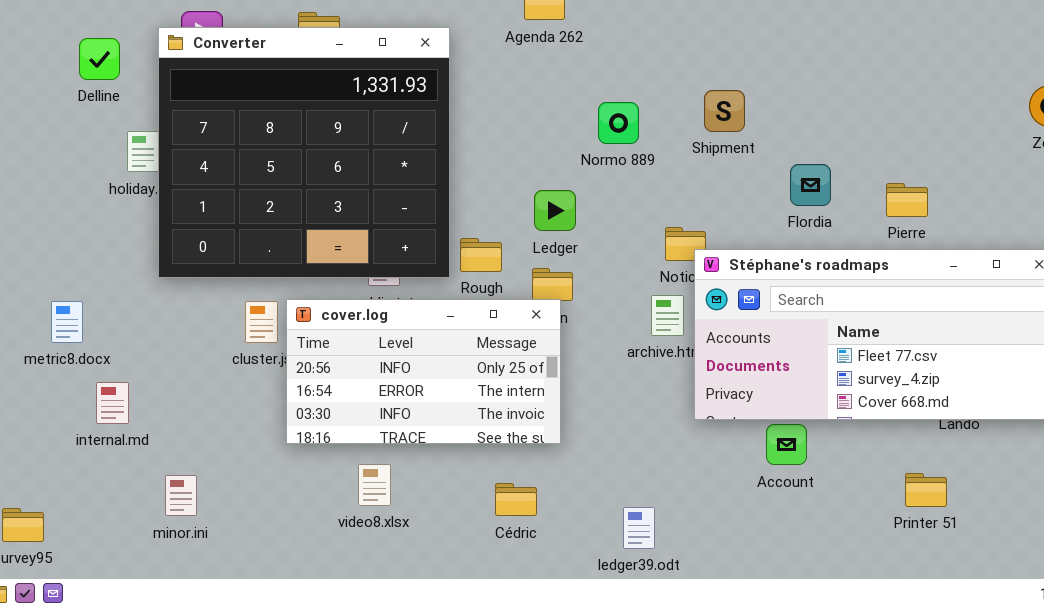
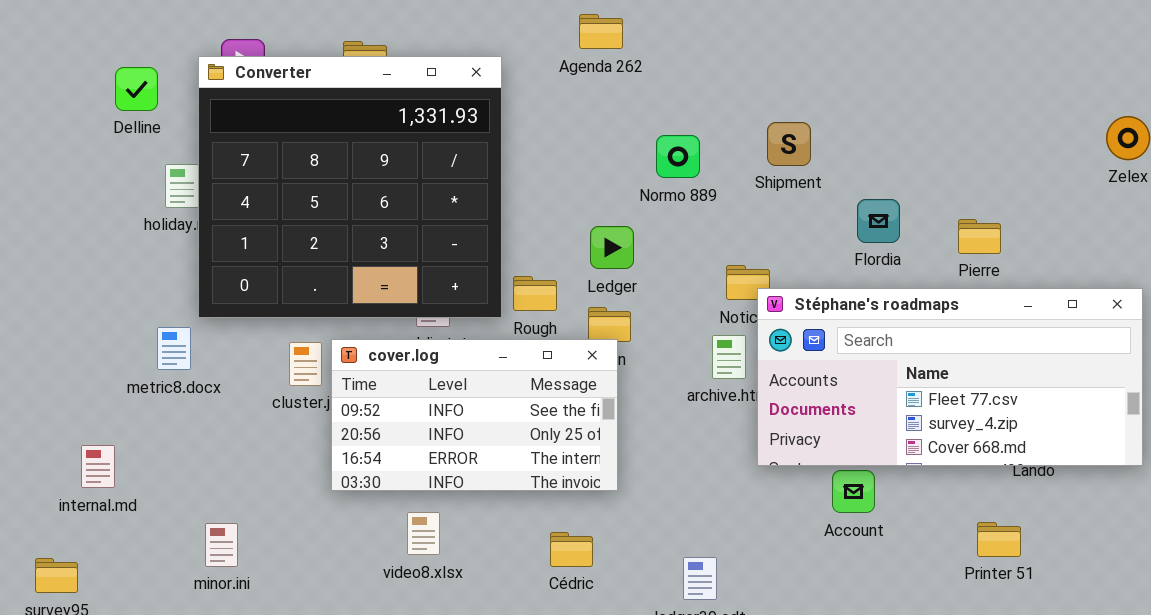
cover.log: [286,299,561,444] -> [331,339,618,491], scrolled up 1 row
metric8.docx: [51,301,83,343] -> [157,327,191,370], moved
internal.md: [96,382,129,424] -> [81,445,115,488], moved

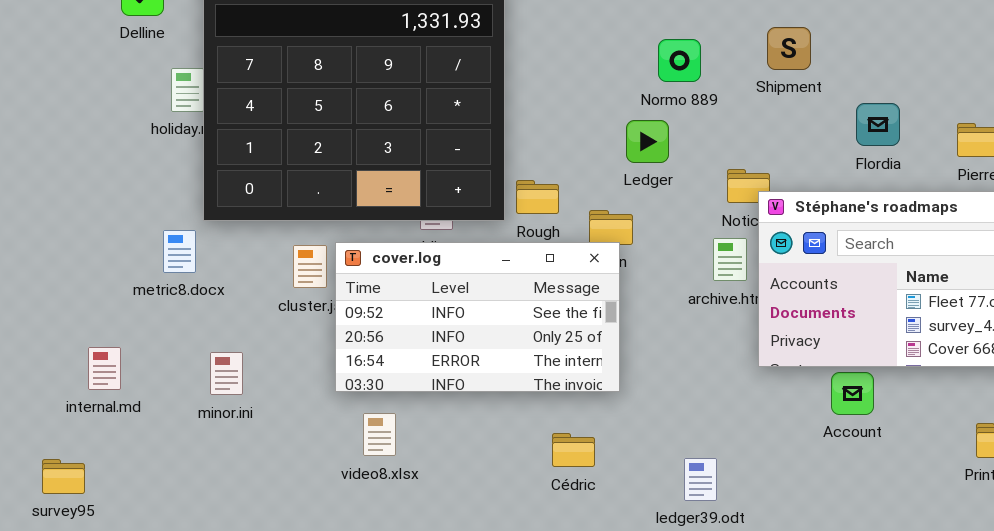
Ledger: [590,226,634,269] -> [626,120,669,163], moved
video8.xlsx: [407,512,440,555] -> [363,413,396,456], moved
minor.ini: [205,523,238,567] -> [210,352,243,395], moved

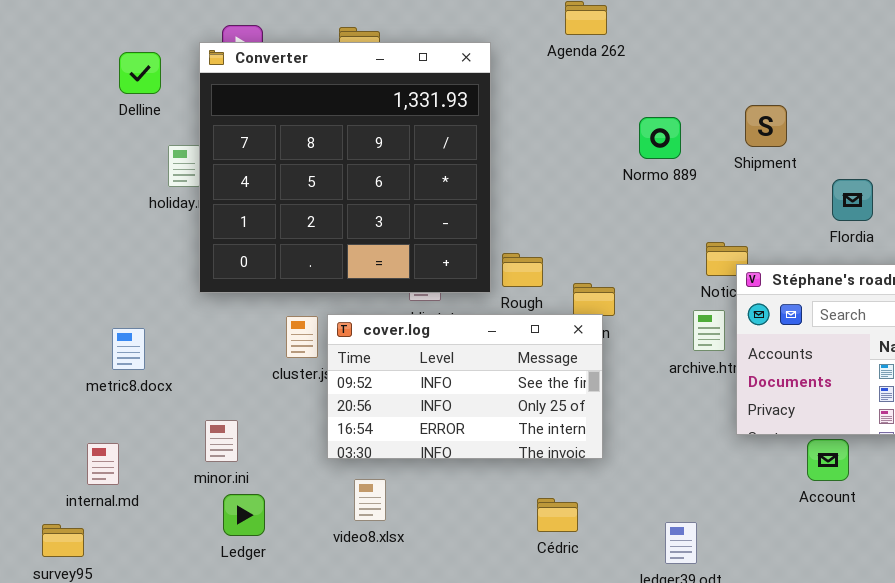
Ledger: [626,120,669,163] -> [223,494,265,536], moved
metric8.docx: [163,230,196,273] -> [112,328,145,370], moved
internal.md: [88,347,121,390] -> [87,443,119,485], moved

